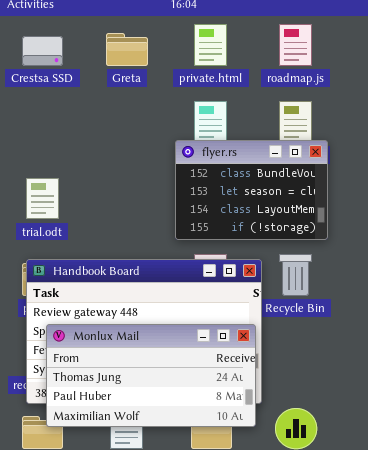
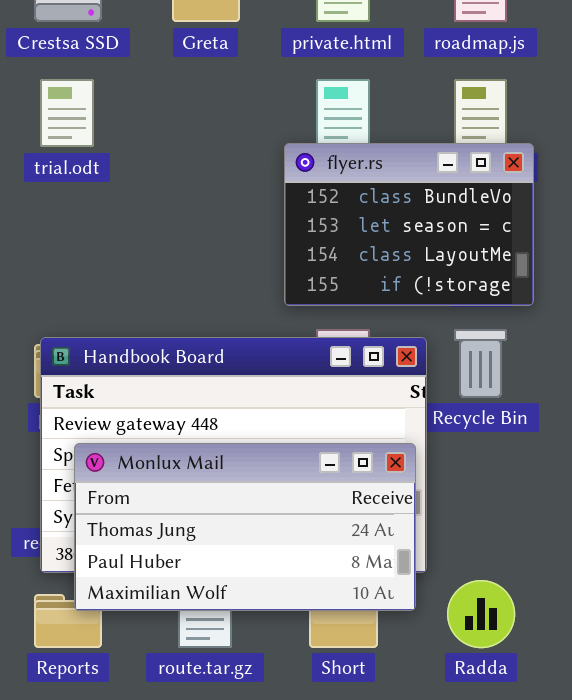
trial.odt: [26,178,59,219] -> [40,79,94,147], moved

